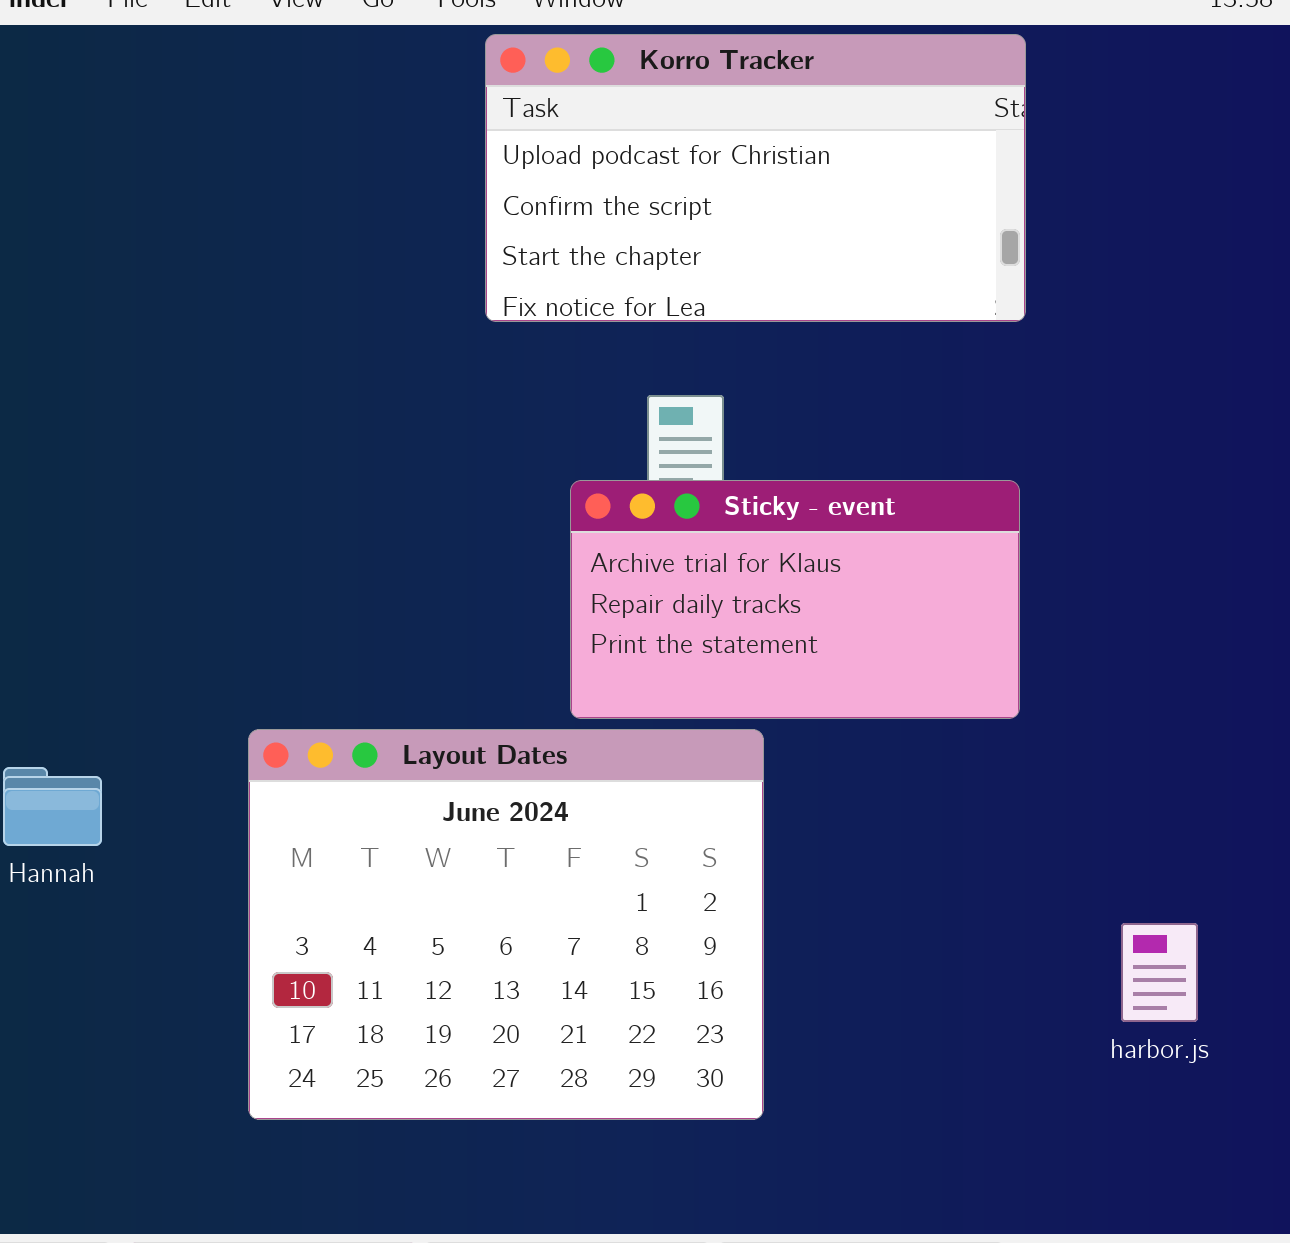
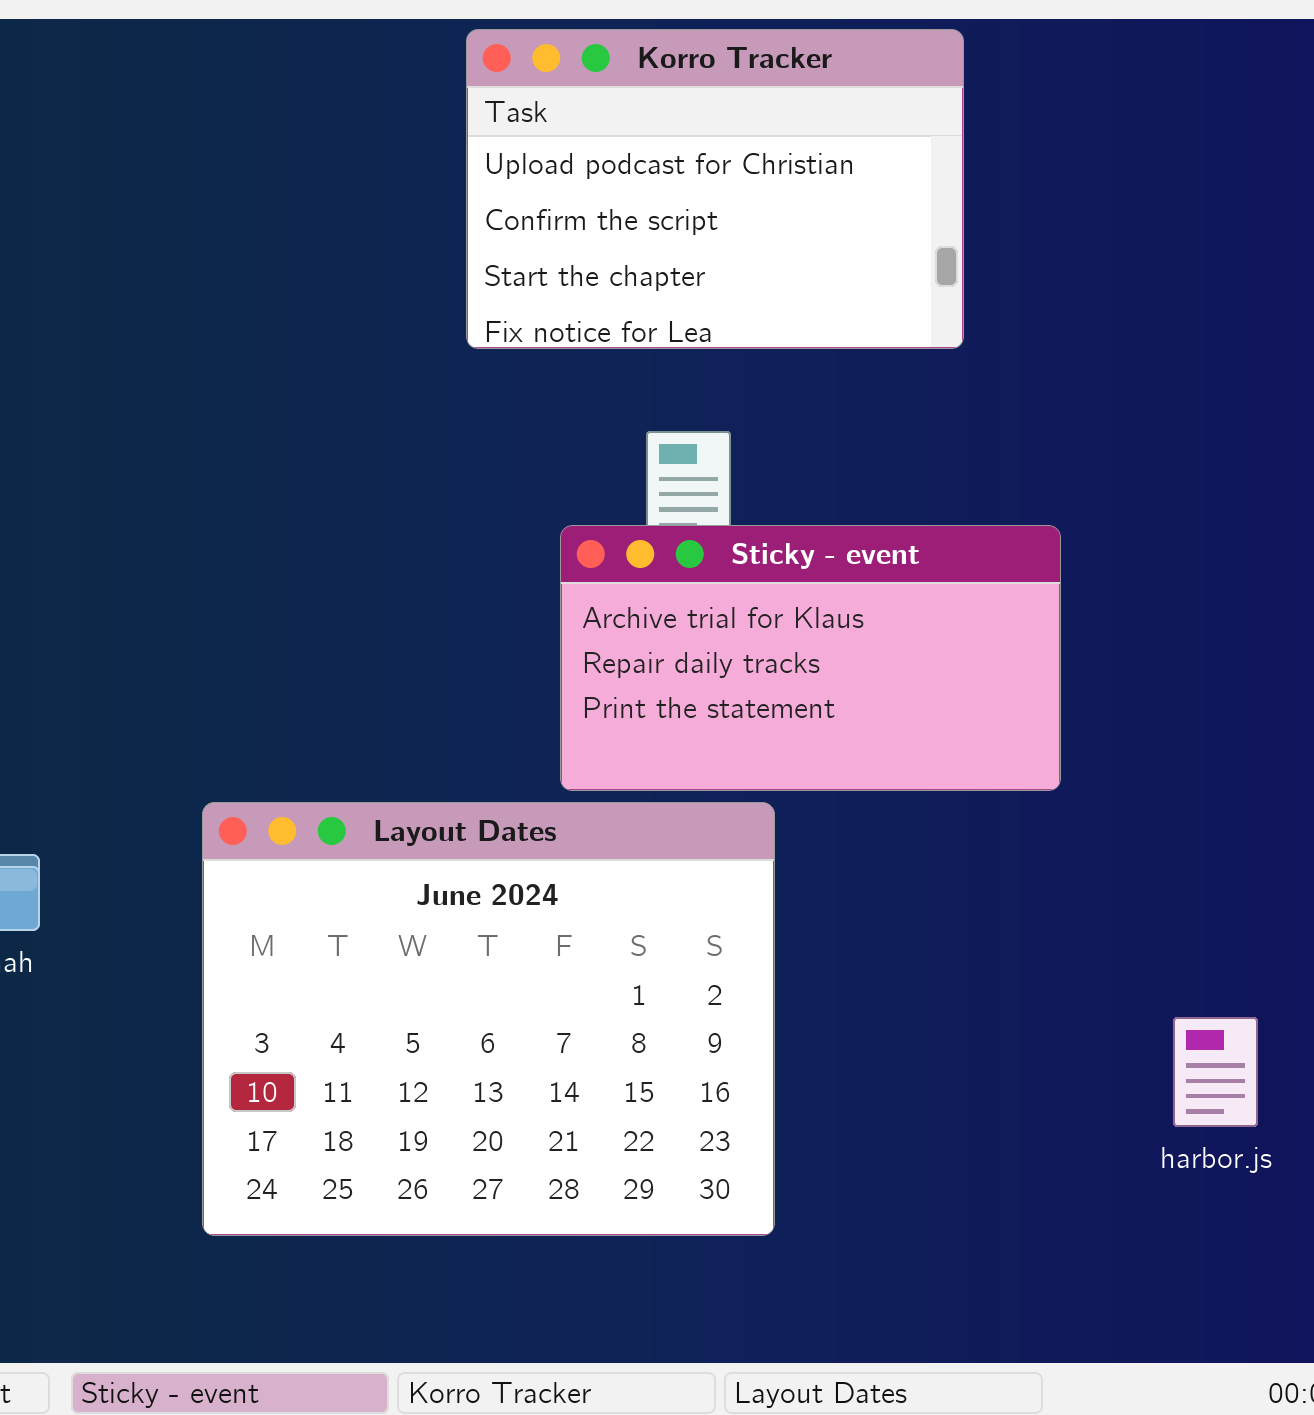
Korro Tracker: [485,34,1026,322] -> [466,29,964,349], resized

